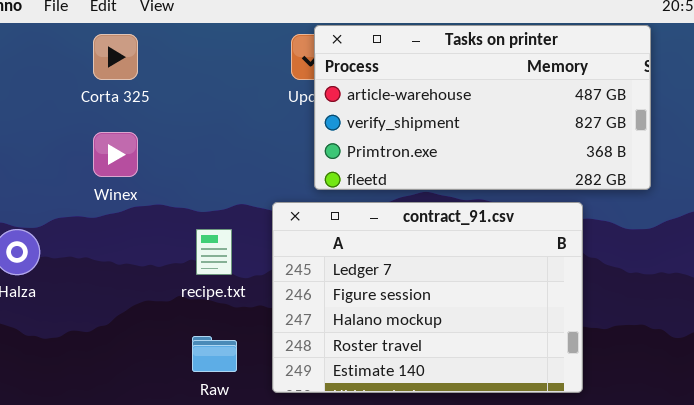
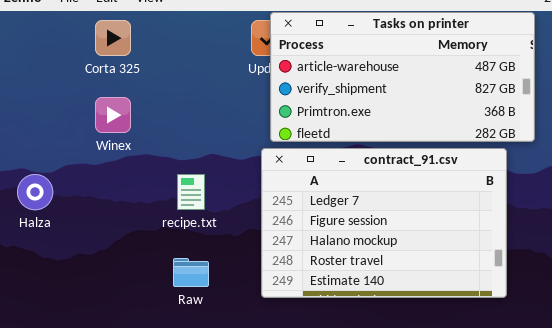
contract_91.csv: [272,202,583,393] -> [261,148,507,298], moved

